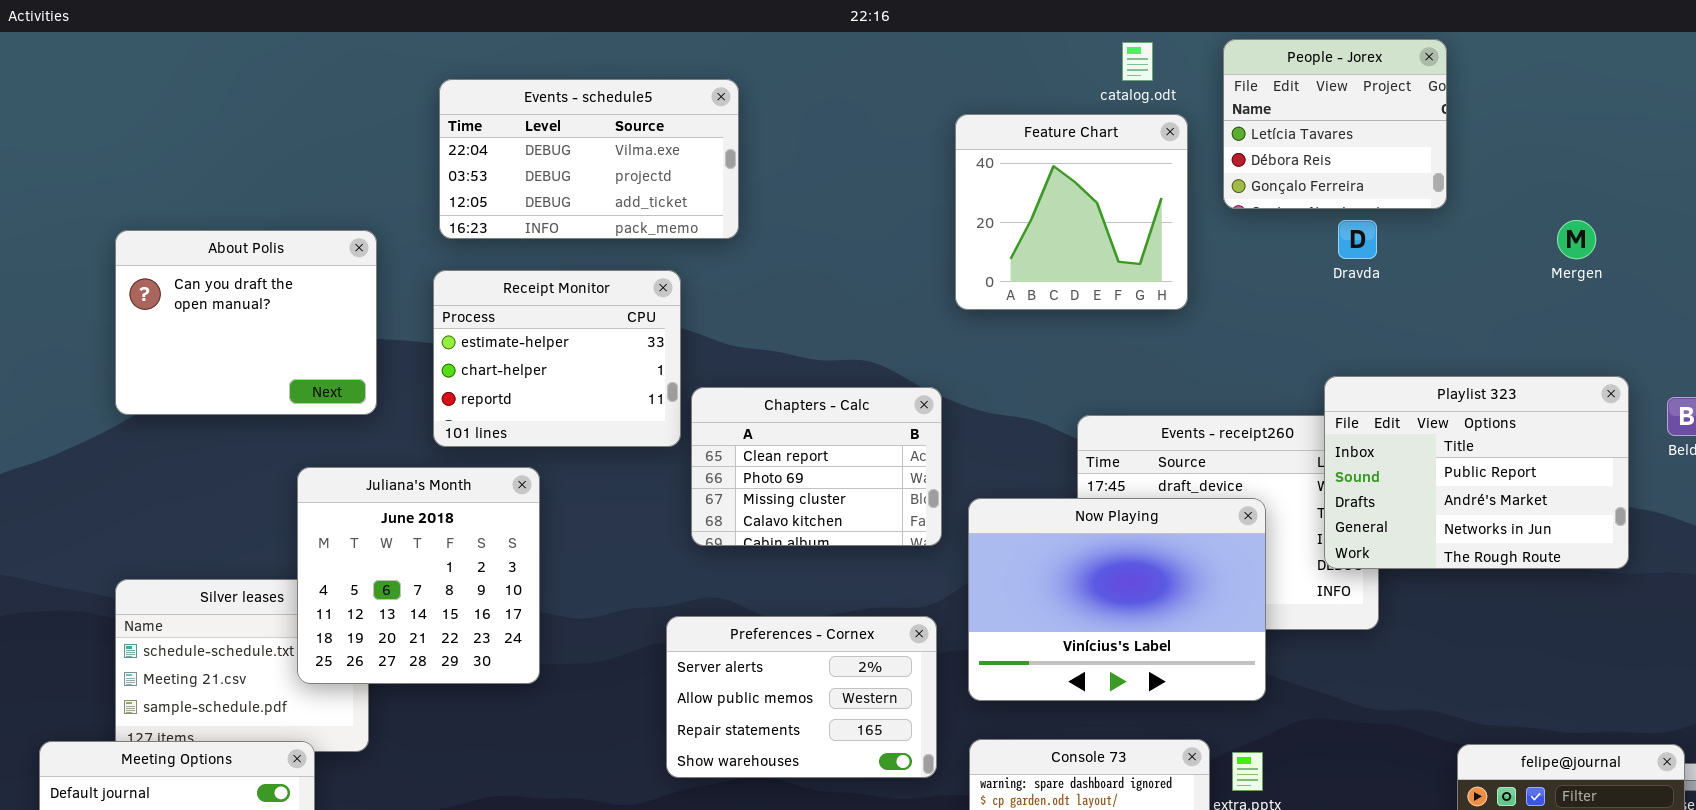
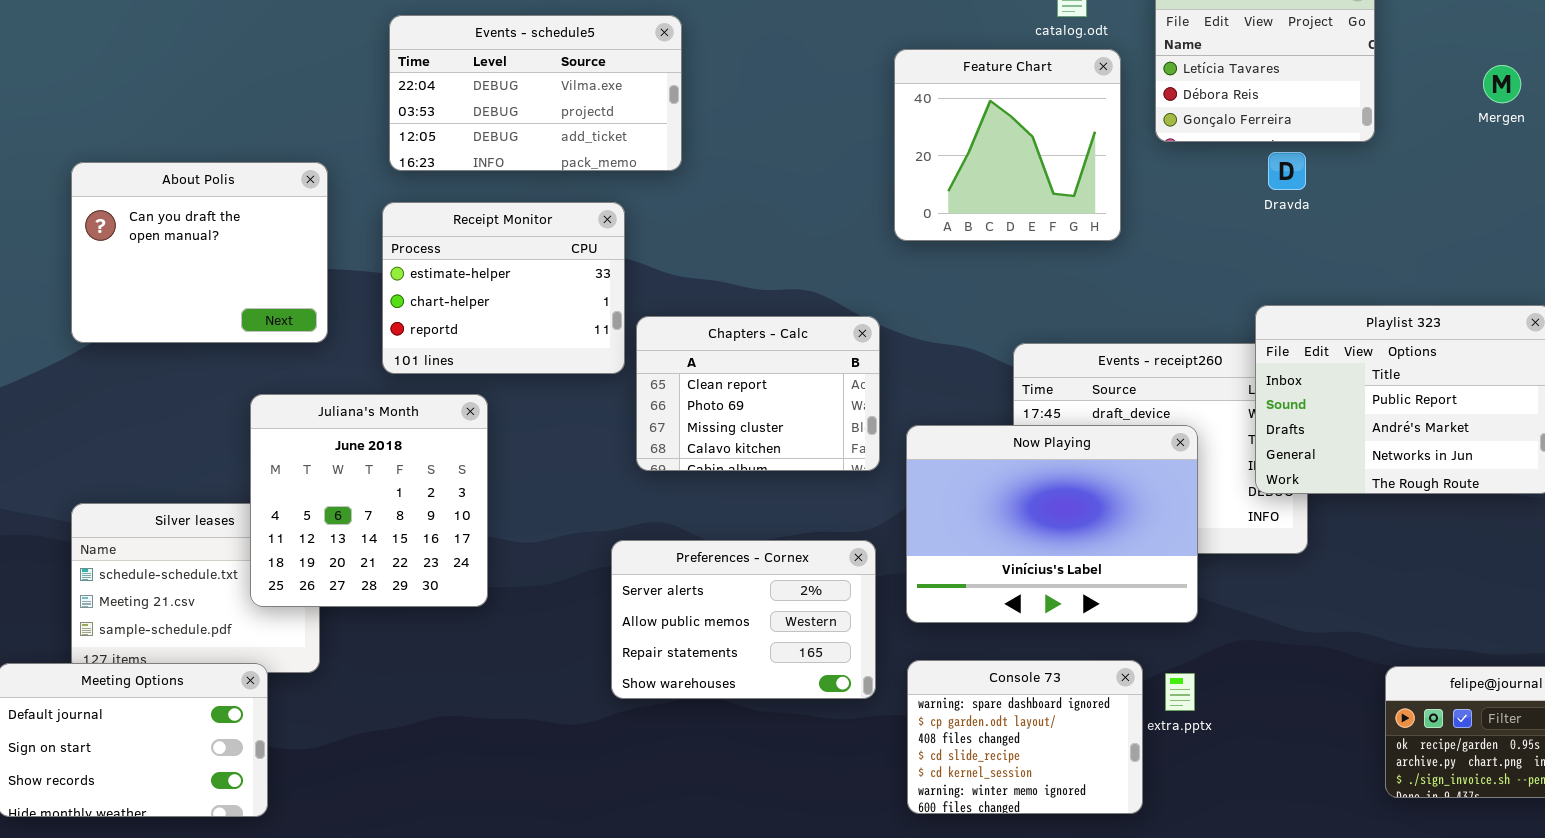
Mergen: [1557,220,1596,259] -> [1483,65,1521,103], moved

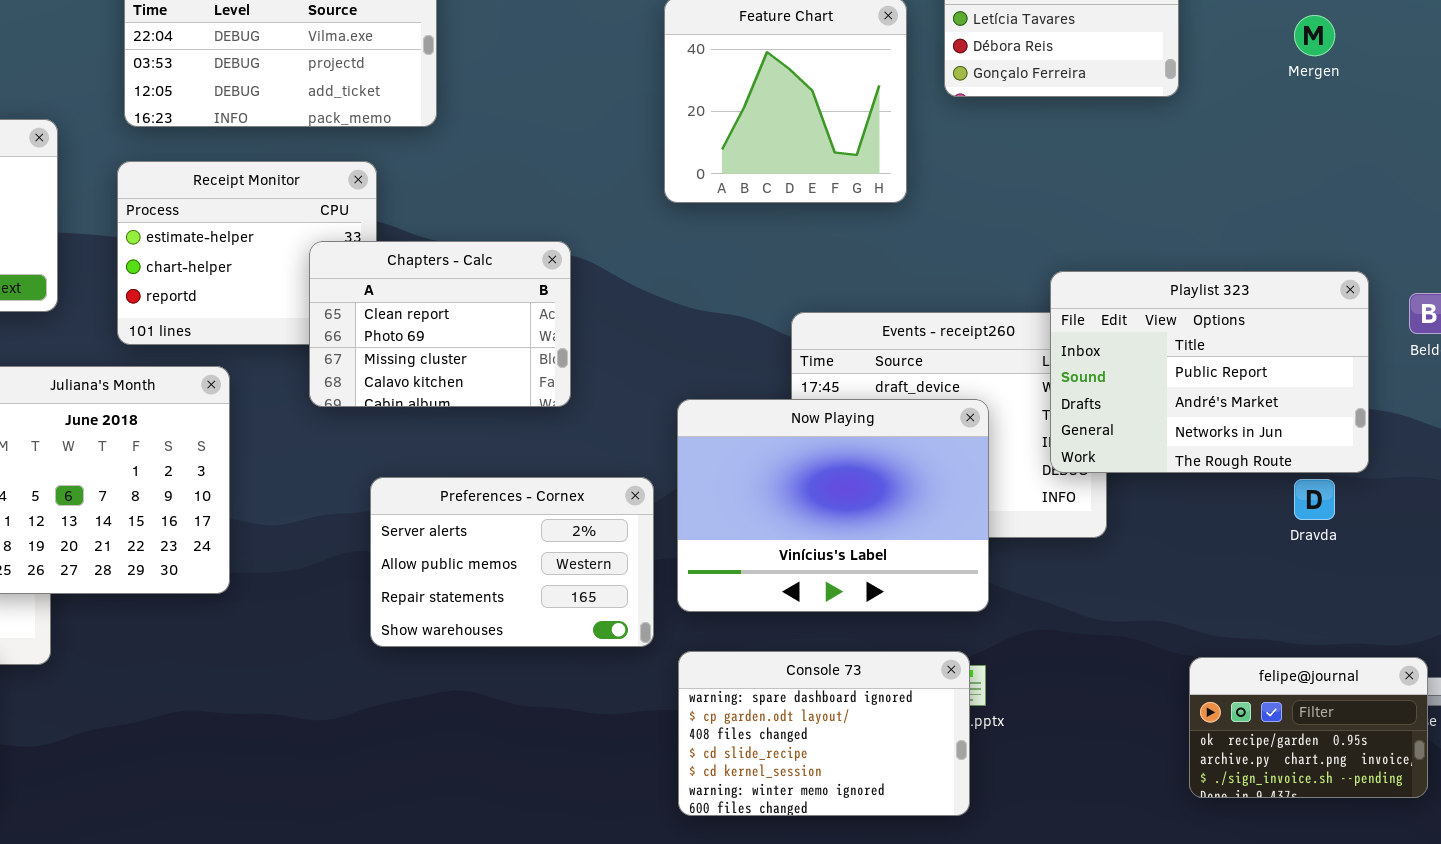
Dravda: [1268,152,1306,190] -> [1294,479,1335,520], moved
Chapters - Calc: [636,316,880,471] -> [309,241,571,407], moved
Preferences - Cornex: [611,540,876,699] -> [370,477,654,647], moved
Console 73: [907,660,1143,814] -> [678,651,970,816], resized

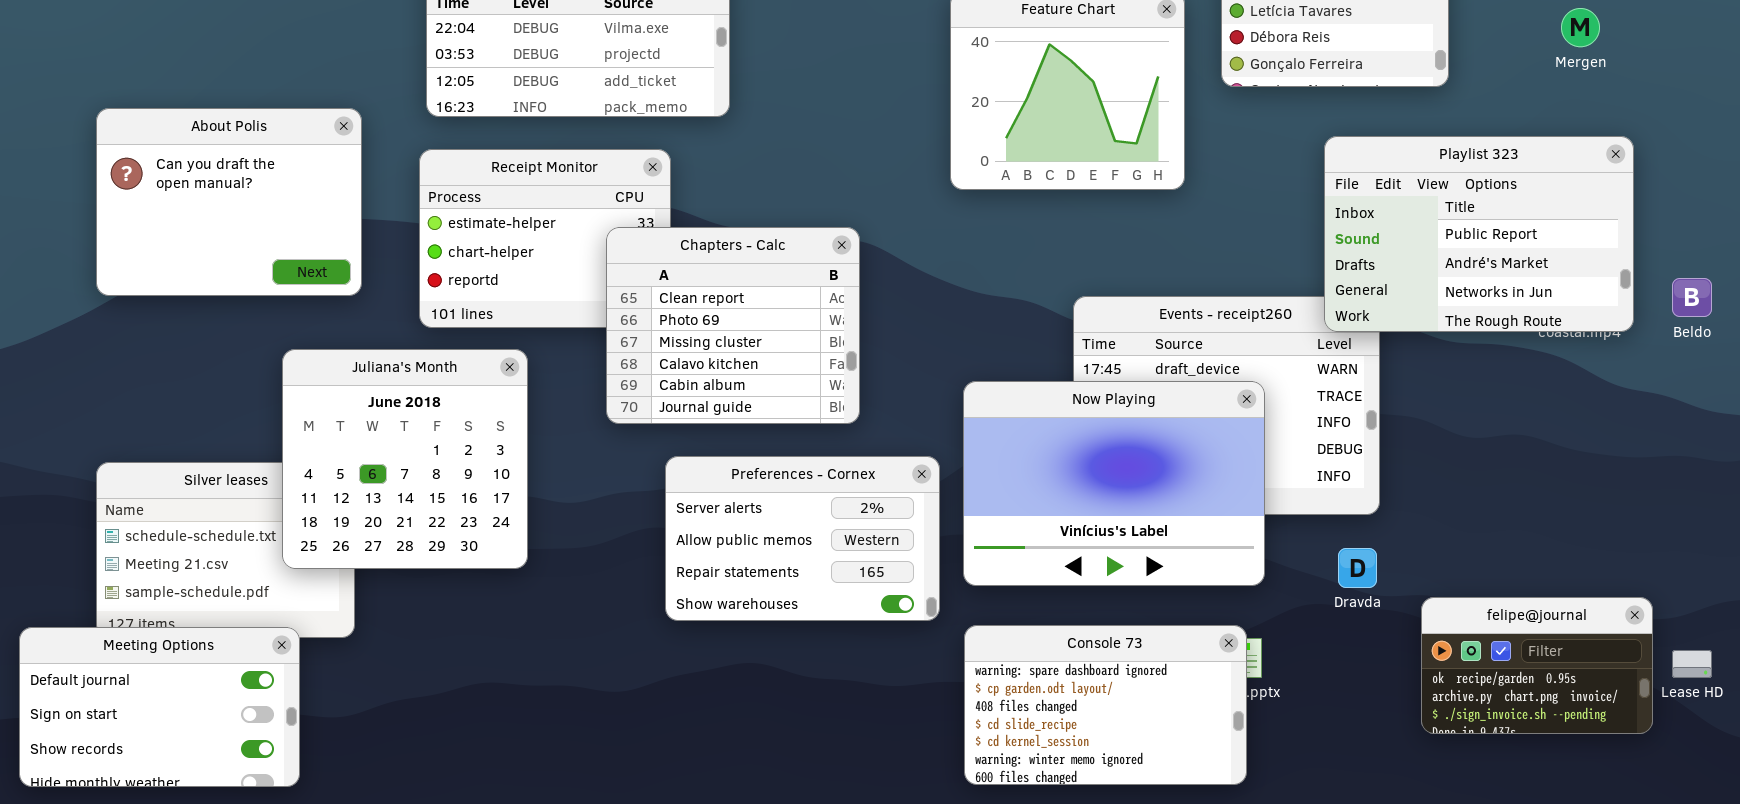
Chapters - Calc: [309,241,571,407] -> [606,227,860,424], resized
Playlist 323: [1050,271,1369,473] -> [1324,136,1634,332], moved
Dravda: [1294,479,1335,520] -> [1338,548,1377,588], moved
felipe@journal: [1189,657,1428,798] -> [1421,597,1653,734], moved

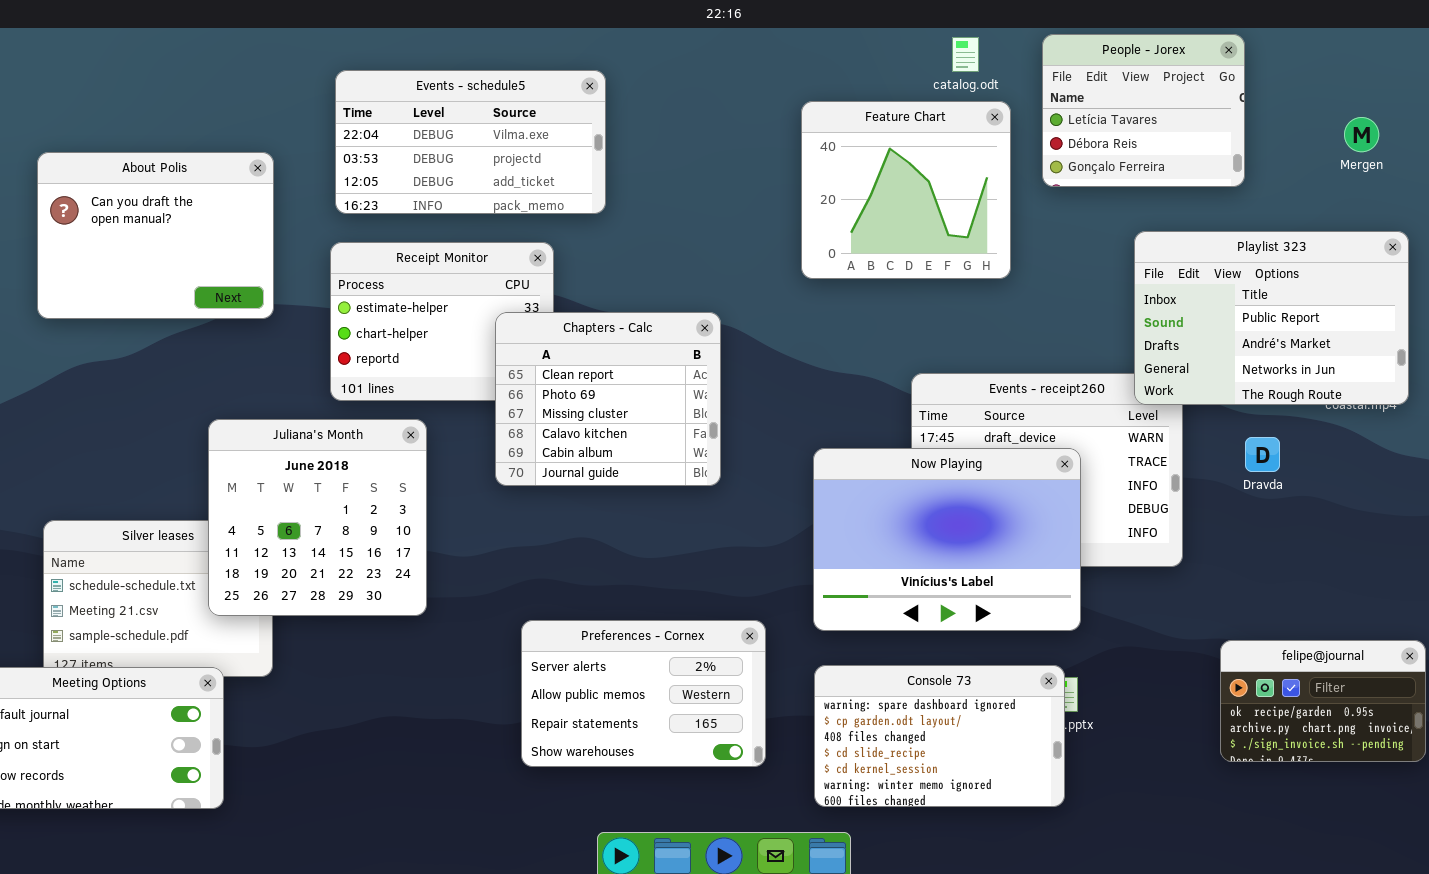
About Polis: [96,108,362,296] -> [37,152,274,319], moved
Preferences - Cornex: [665,456,940,621] -> [521,620,766,767], moved
Dravda: [1338,548,1377,588] -> [1245,437,1280,472], moved

